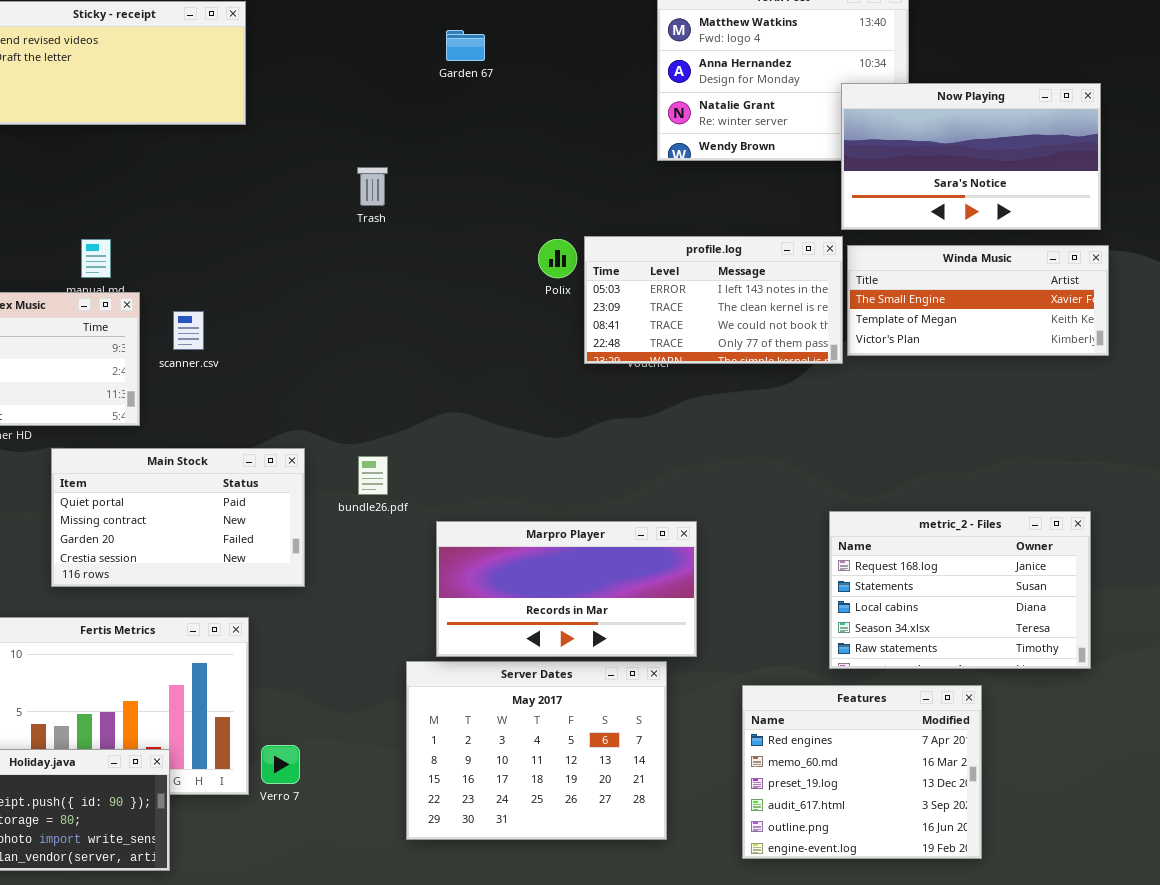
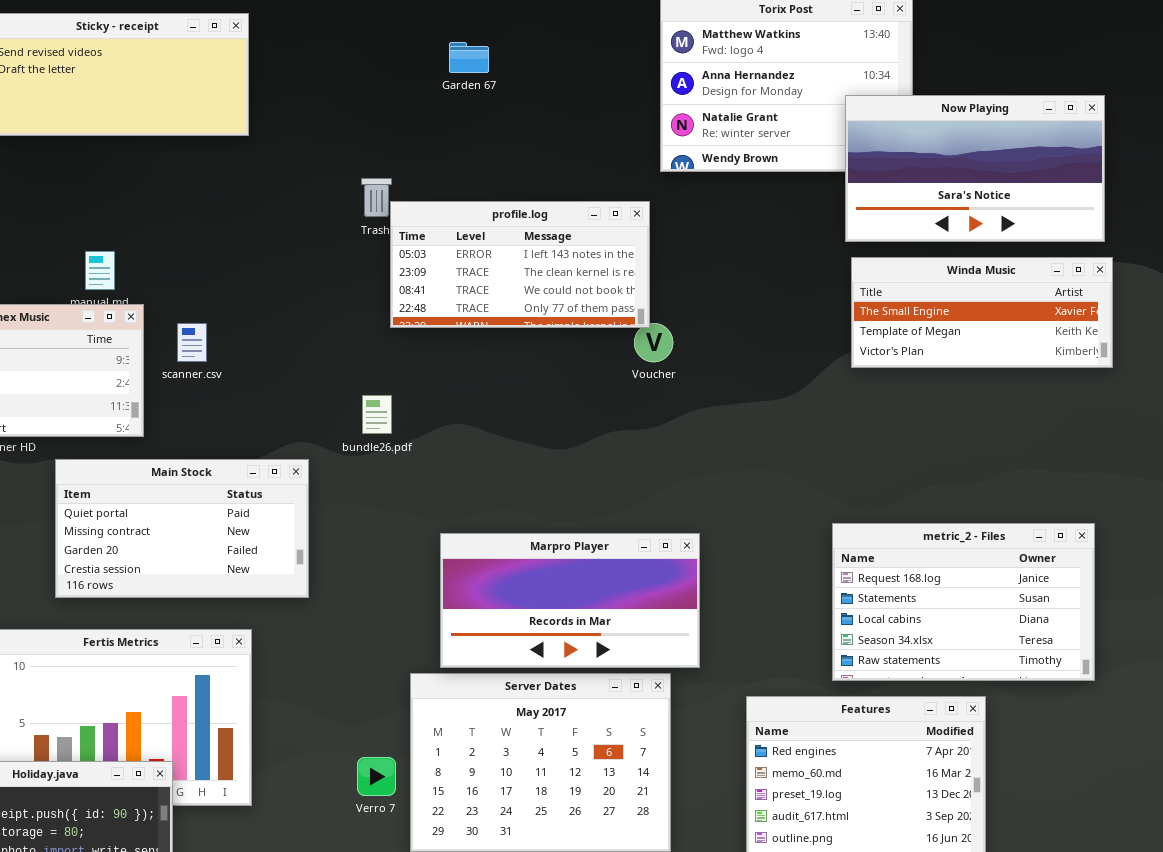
profile.log: [584,236,843,364] -> [390,201,650,328], moved
bundle26.pdf: [358,456,388,495] -> [362,395,392,434], moved
Verro 7: [261,745,300,784] -> [357,757,396,796], moved

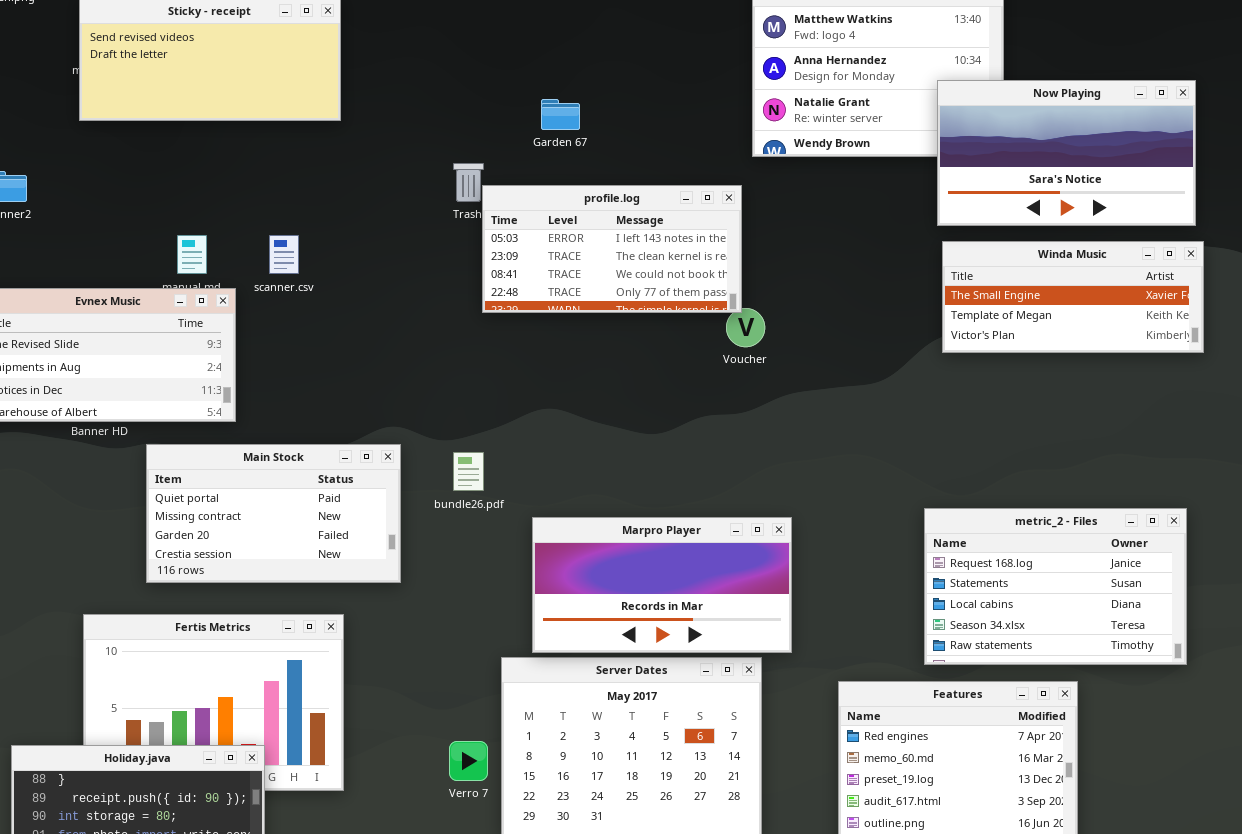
Garden 67: [449,42,489,73] -> [541,99,580,130], moved
scanner.csv: [177,323,207,362] -> [269,235,299,274], moved
bundle26.pdf: [362,395,392,434] -> [453,452,484,491], moved

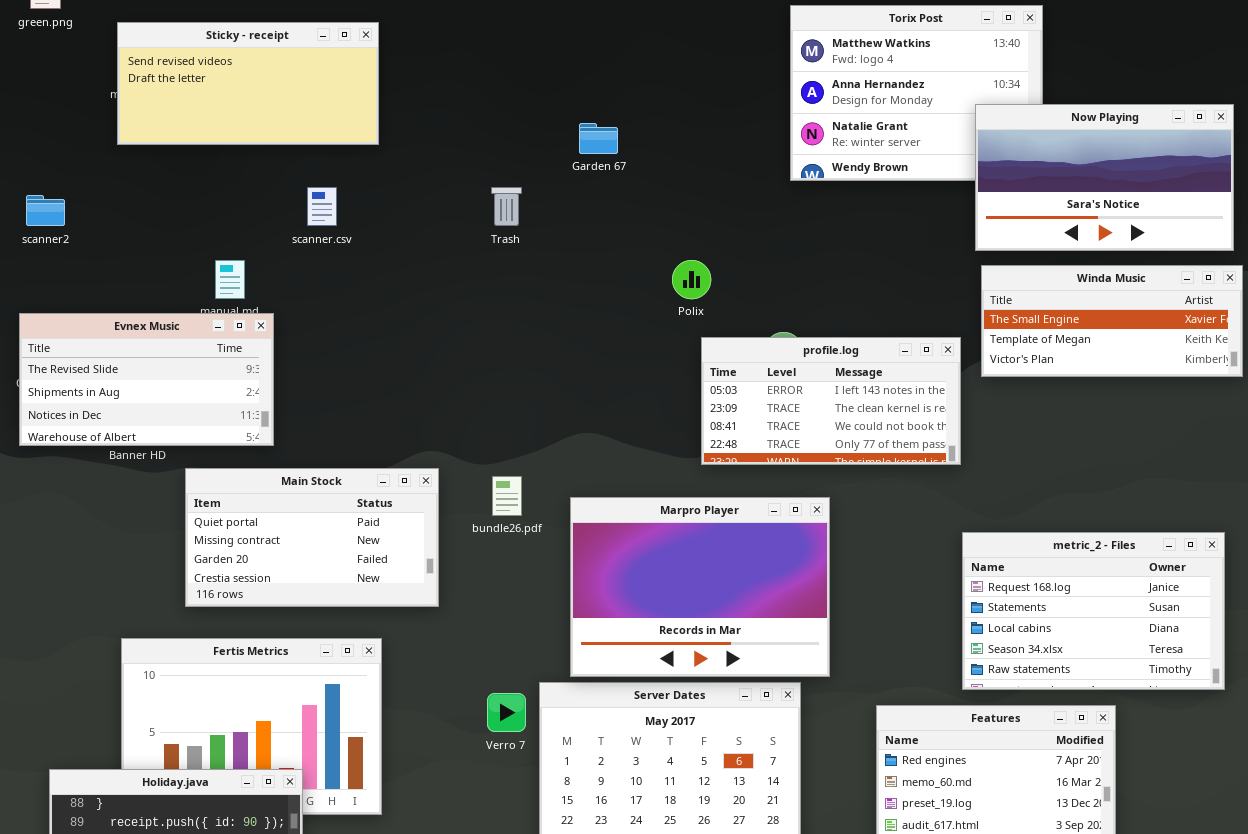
profile.log: [482,185,742,313] -> [701,337,961,465], moved
scanner.csv: [269,235,299,274] -> [307,187,337,226], moved
Marpro Player: [532,517,792,653] -> [570,497,830,677], resized
Verro 7: [449,741,488,781] -> [487,693,526,732], moved

